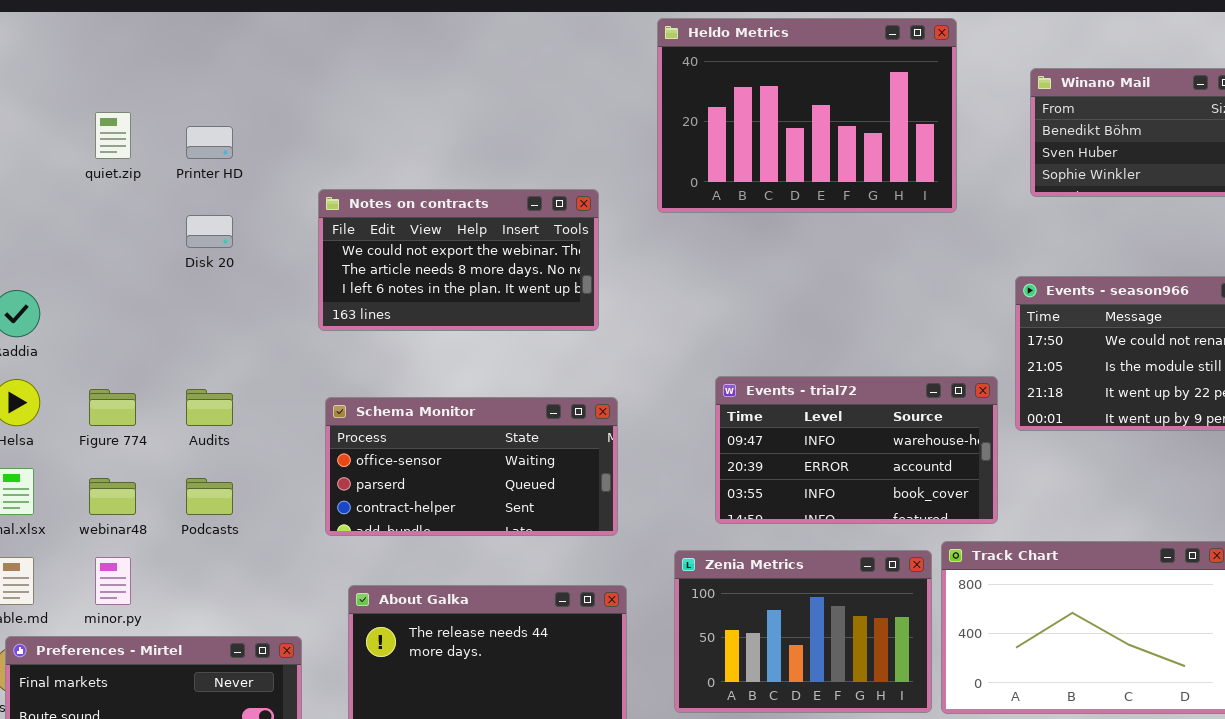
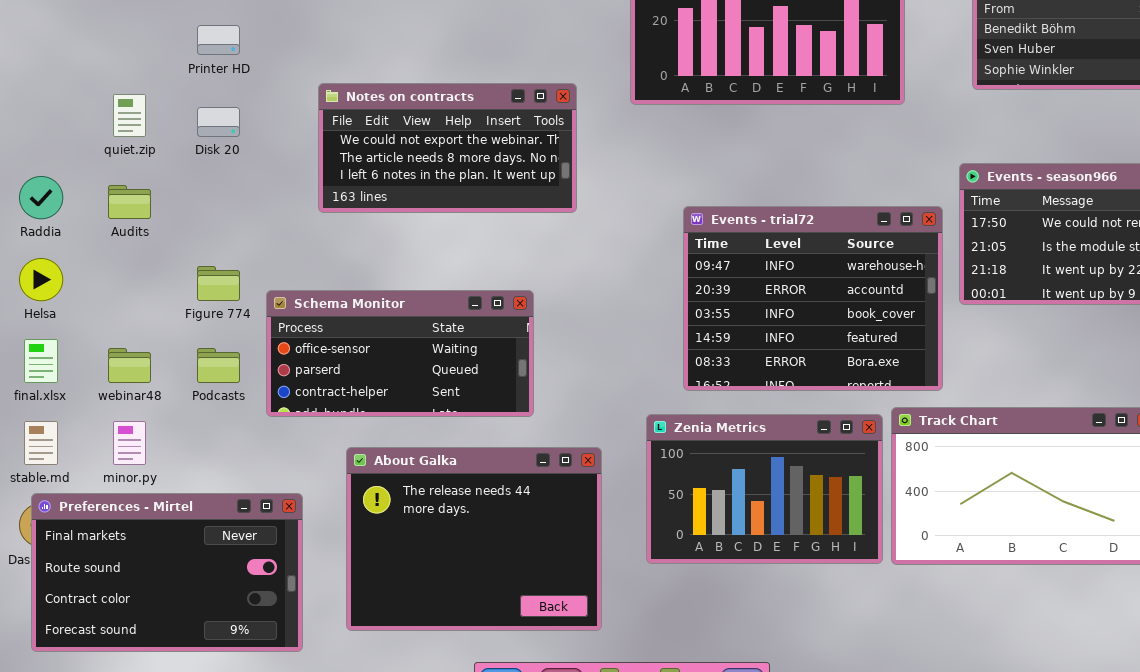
quiet.zip: [95,112,131,159] -> [113,94,146,137], moved
Events - trial72: [715,376,998,524] -> [683,206,943,391], resized
Figure 774: [89,389,136,426] -> [197,266,240,301], moved
Audits: [186,389,233,426] -> [108,185,151,219], moved
Schema Monitor: [325,397,618,536] -> [266,290,534,417], moved

